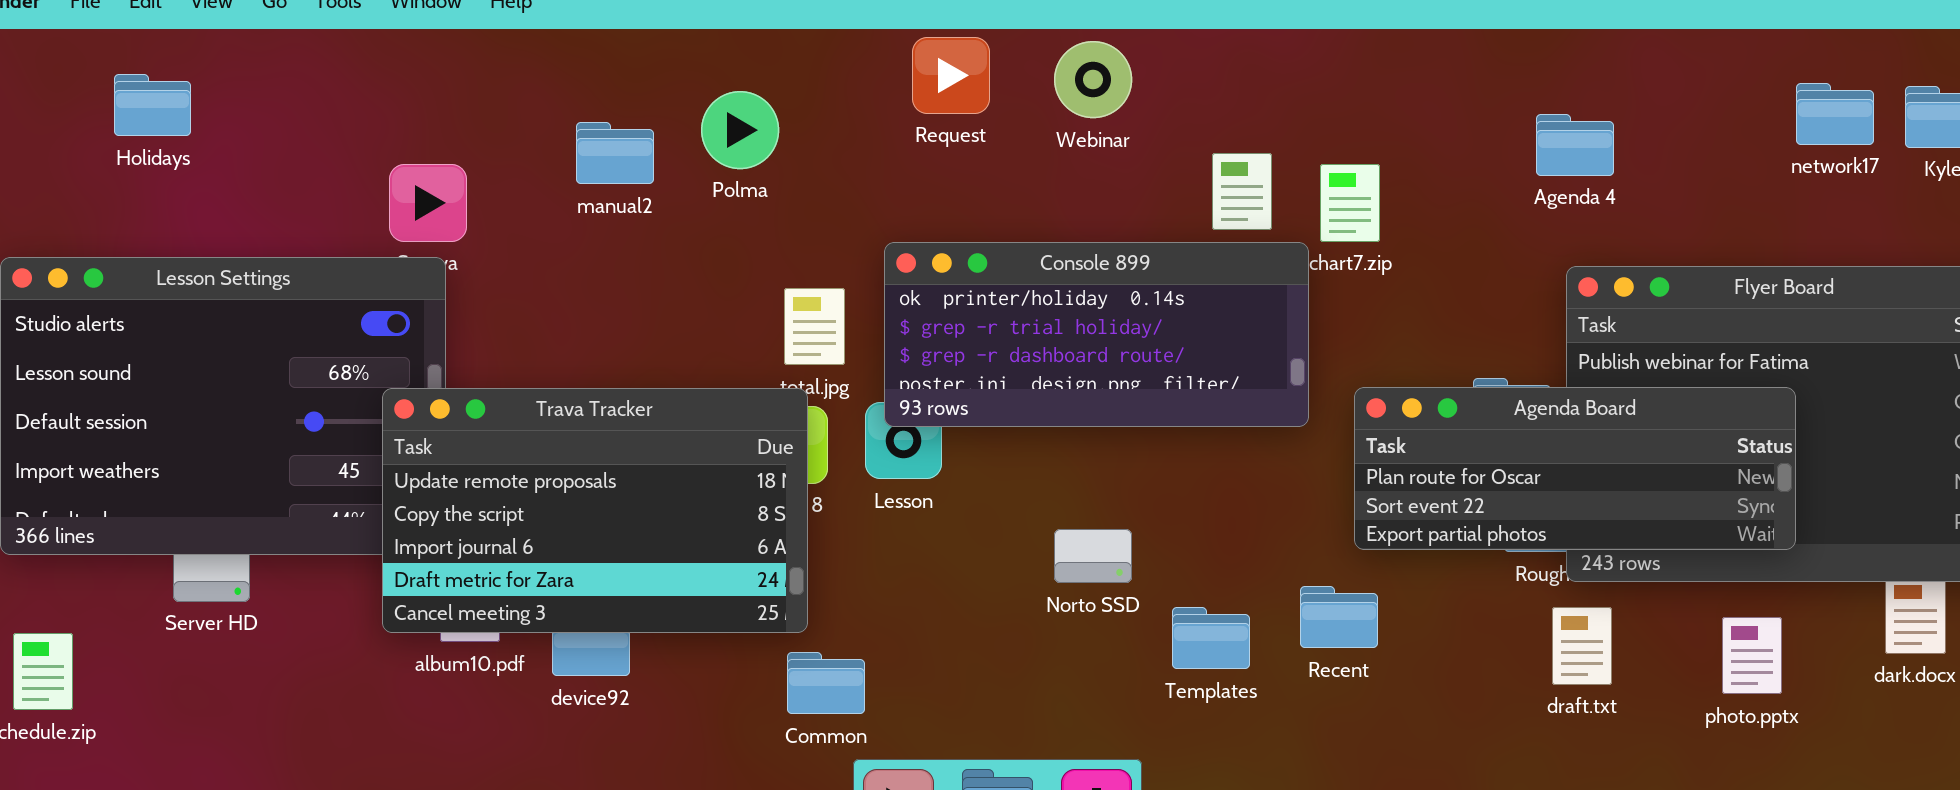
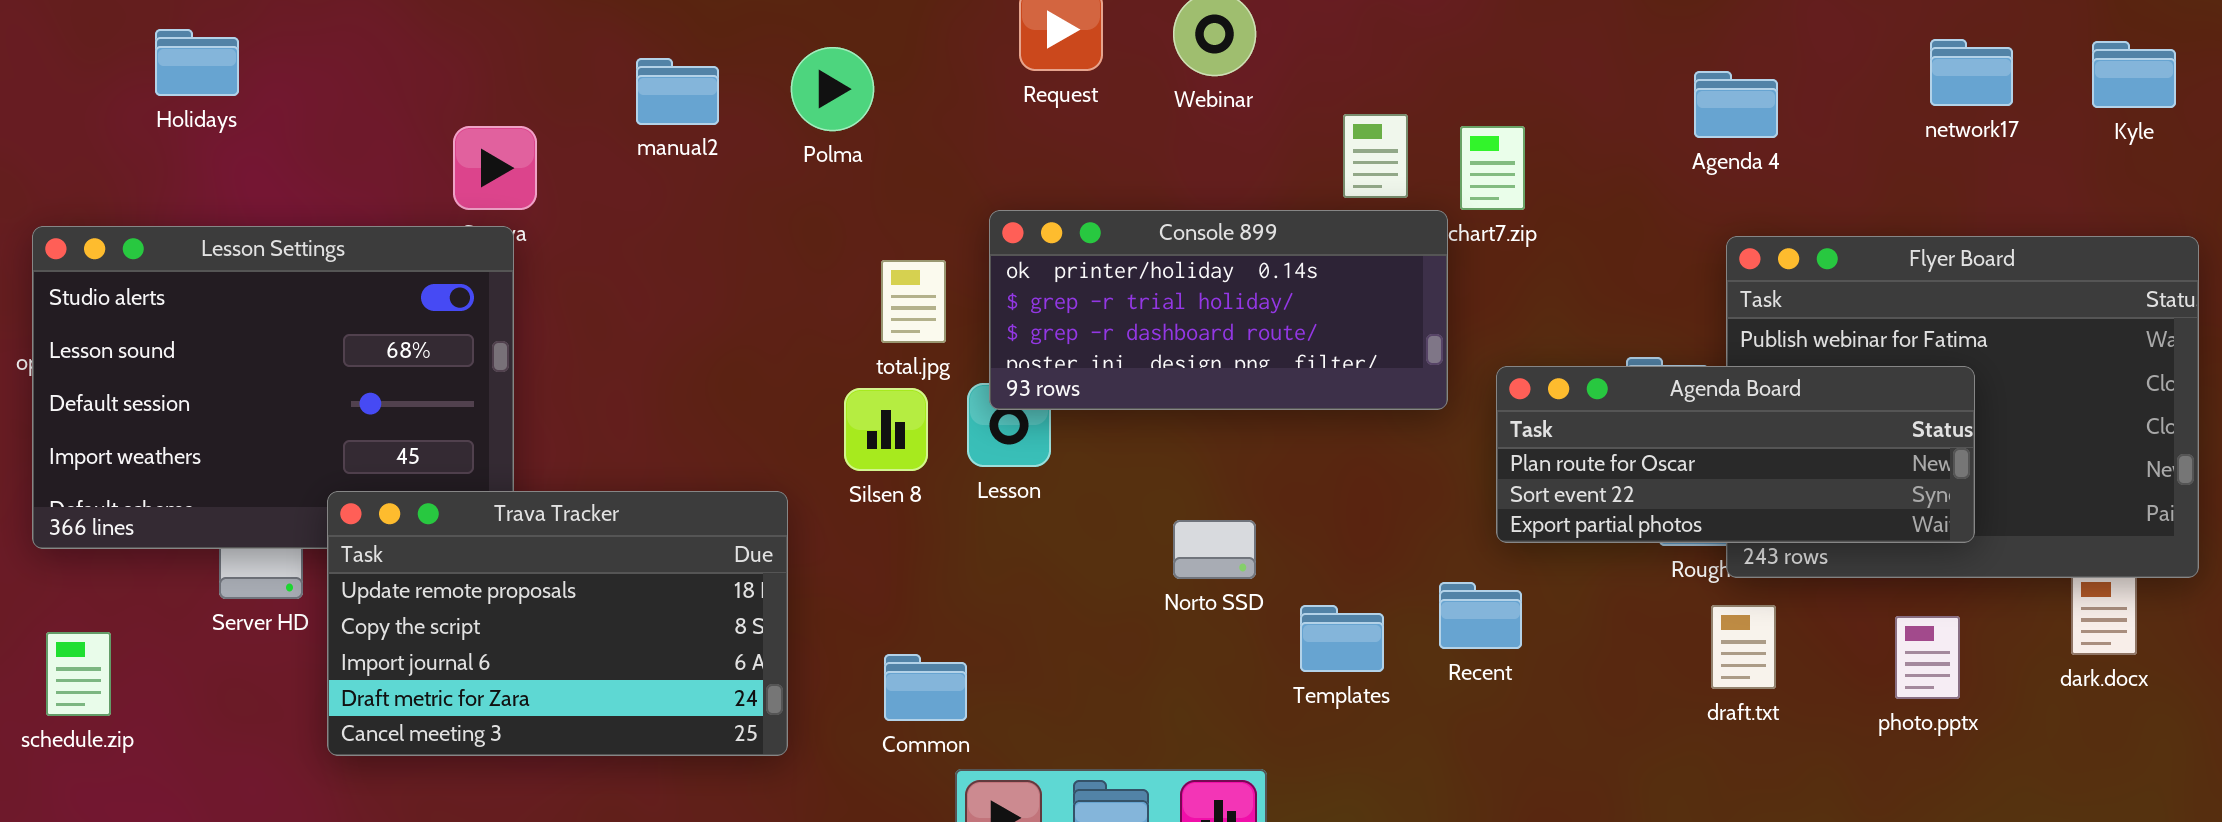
network17: [1796,83,1874,145] -> [1930,39,2013,106], moved
manual2: [576,122,654,184] -> [636,58,719,125], moved
Trava Tracker: [382,388,808,633] -> [327,491,788,756], moved

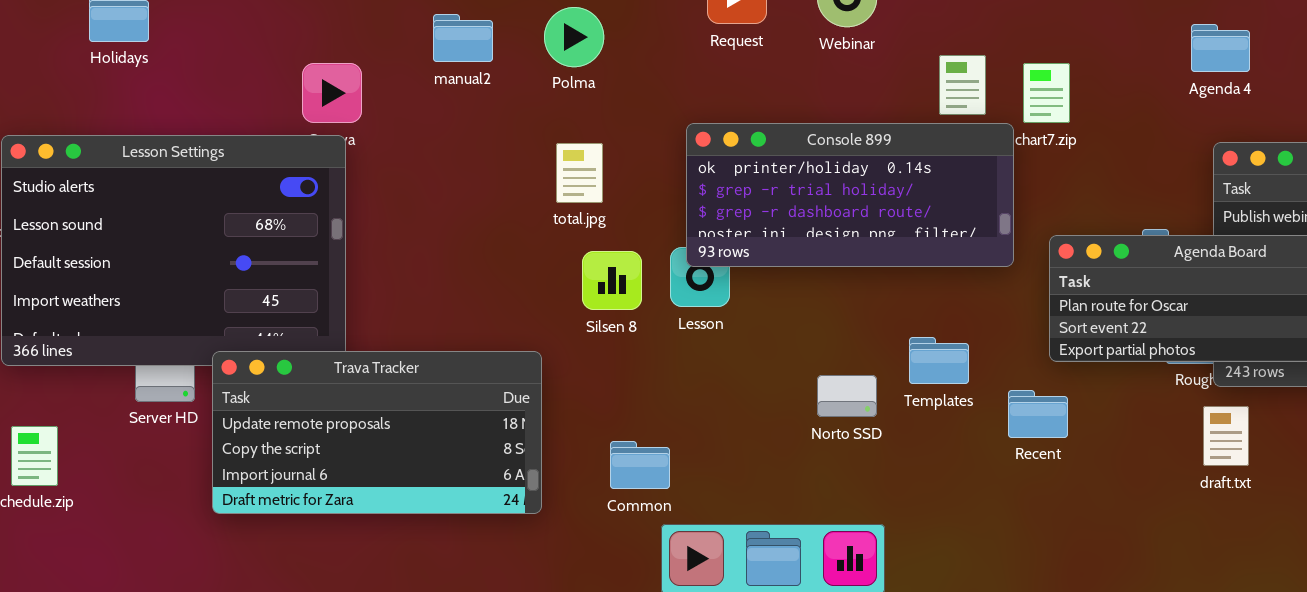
total.jpg: [881,260,946,343] -> [556,143,603,203], moved
Trava Tracker: [327,491,788,756] -> [212,351,542,514], resized
Norto SSD: [1173,520,1256,579] -> [817,375,877,417], moved
Templates: [1300,605,1384,672] -> [909,337,969,384], moved

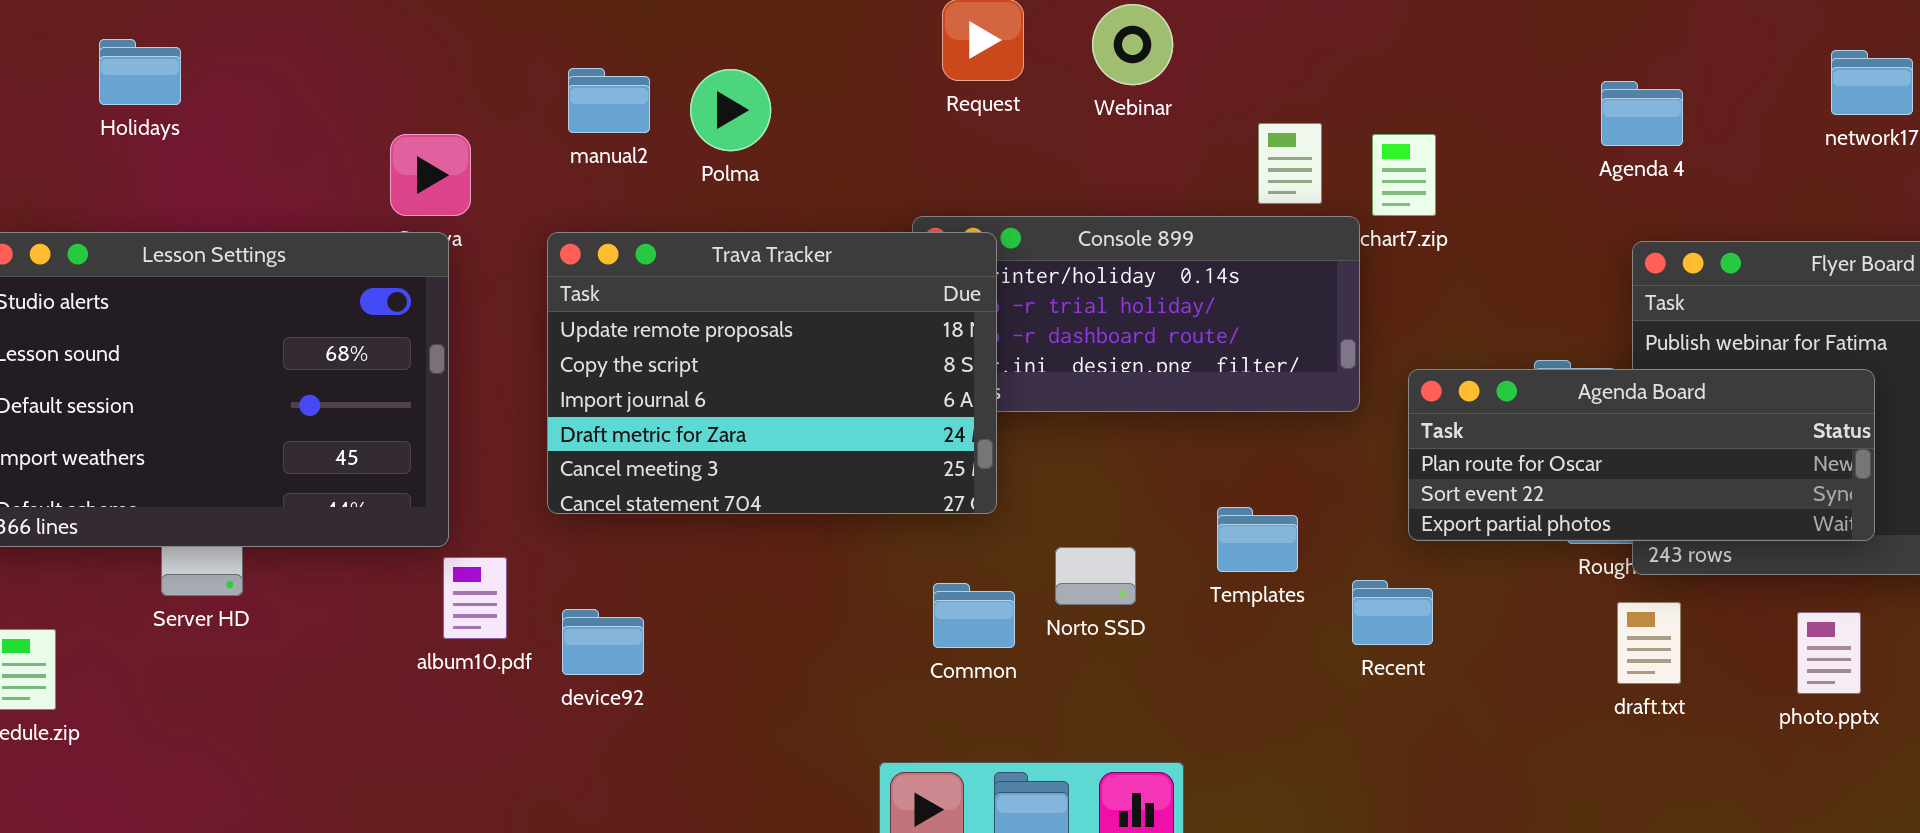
Polma: [544,7,604,67] -> [690,69,771,151], moved
Trava Tracker: [212,351,542,514] -> [547,232,997,514], moved, resized
Norto SSD: [817,375,877,417] -> [1055,547,1136,605], moved
Common: [610,441,670,489] -> [933,583,1015,648], moved

